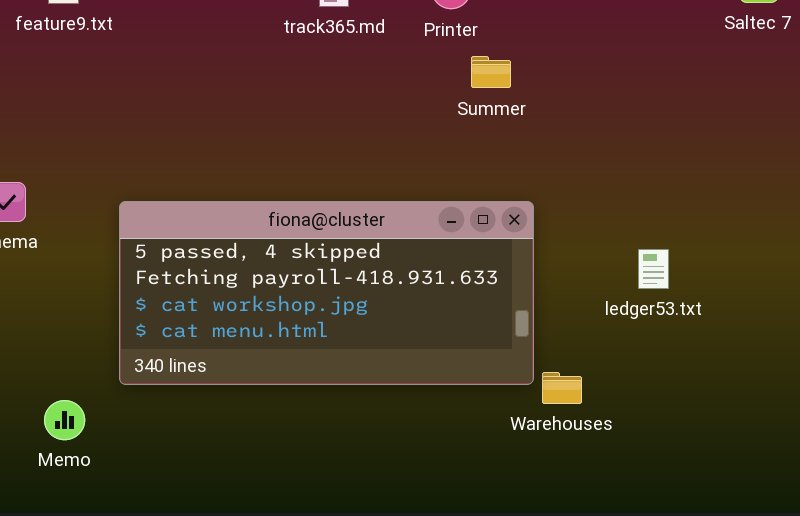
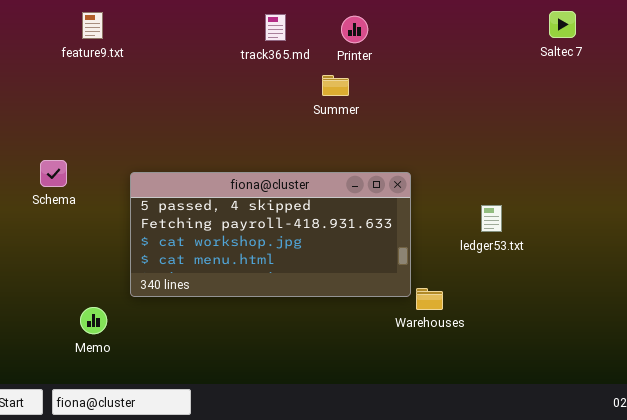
Summer: [471,56,511,88] -> [322,75,349,96], moved

